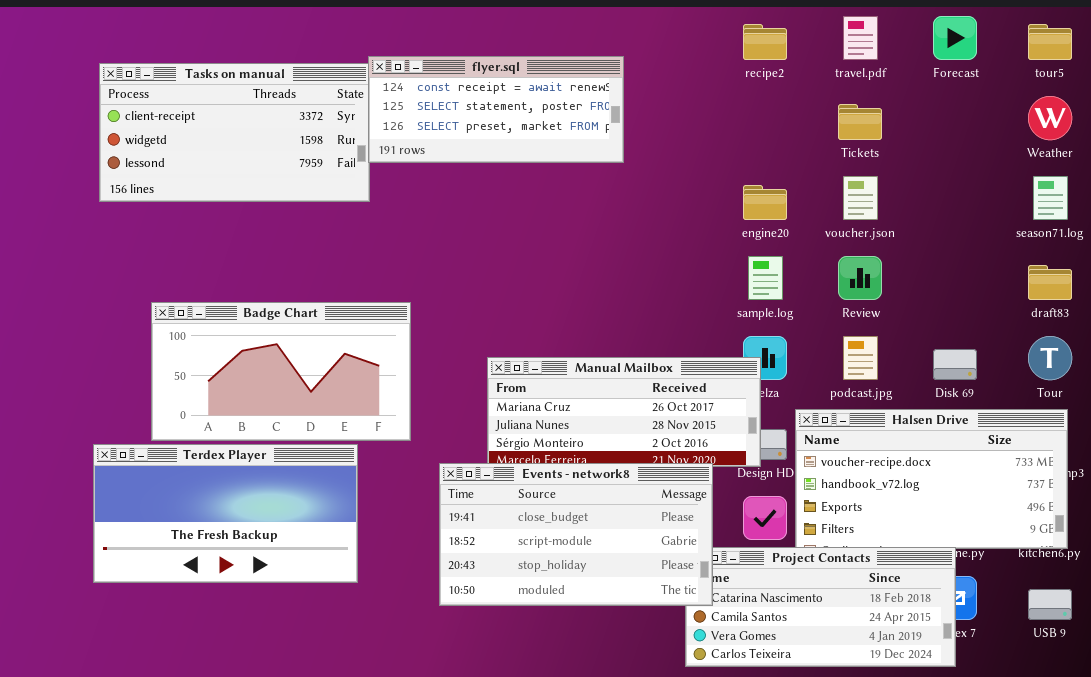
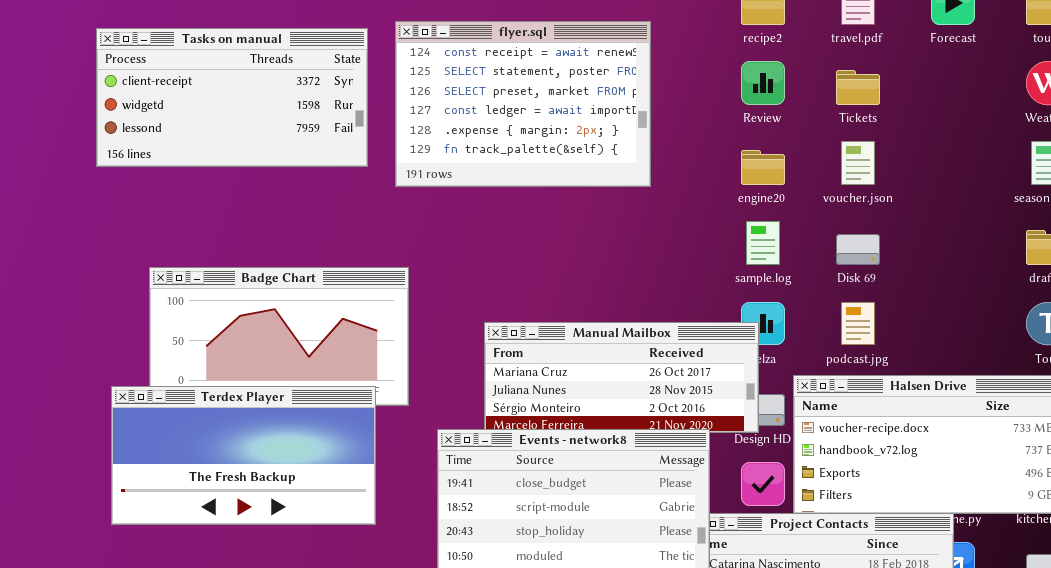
flyer.sql: [368,56,624,163] -> [395,21,651,187], moved, resized
Review: [838,256,882,300] -> [741,61,785,105], moved
Disk 69: [933,349,977,380] -> [836,234,880,265], moved
Terdex Player: [93,444,358,583] -> [111,386,376,525], moved

